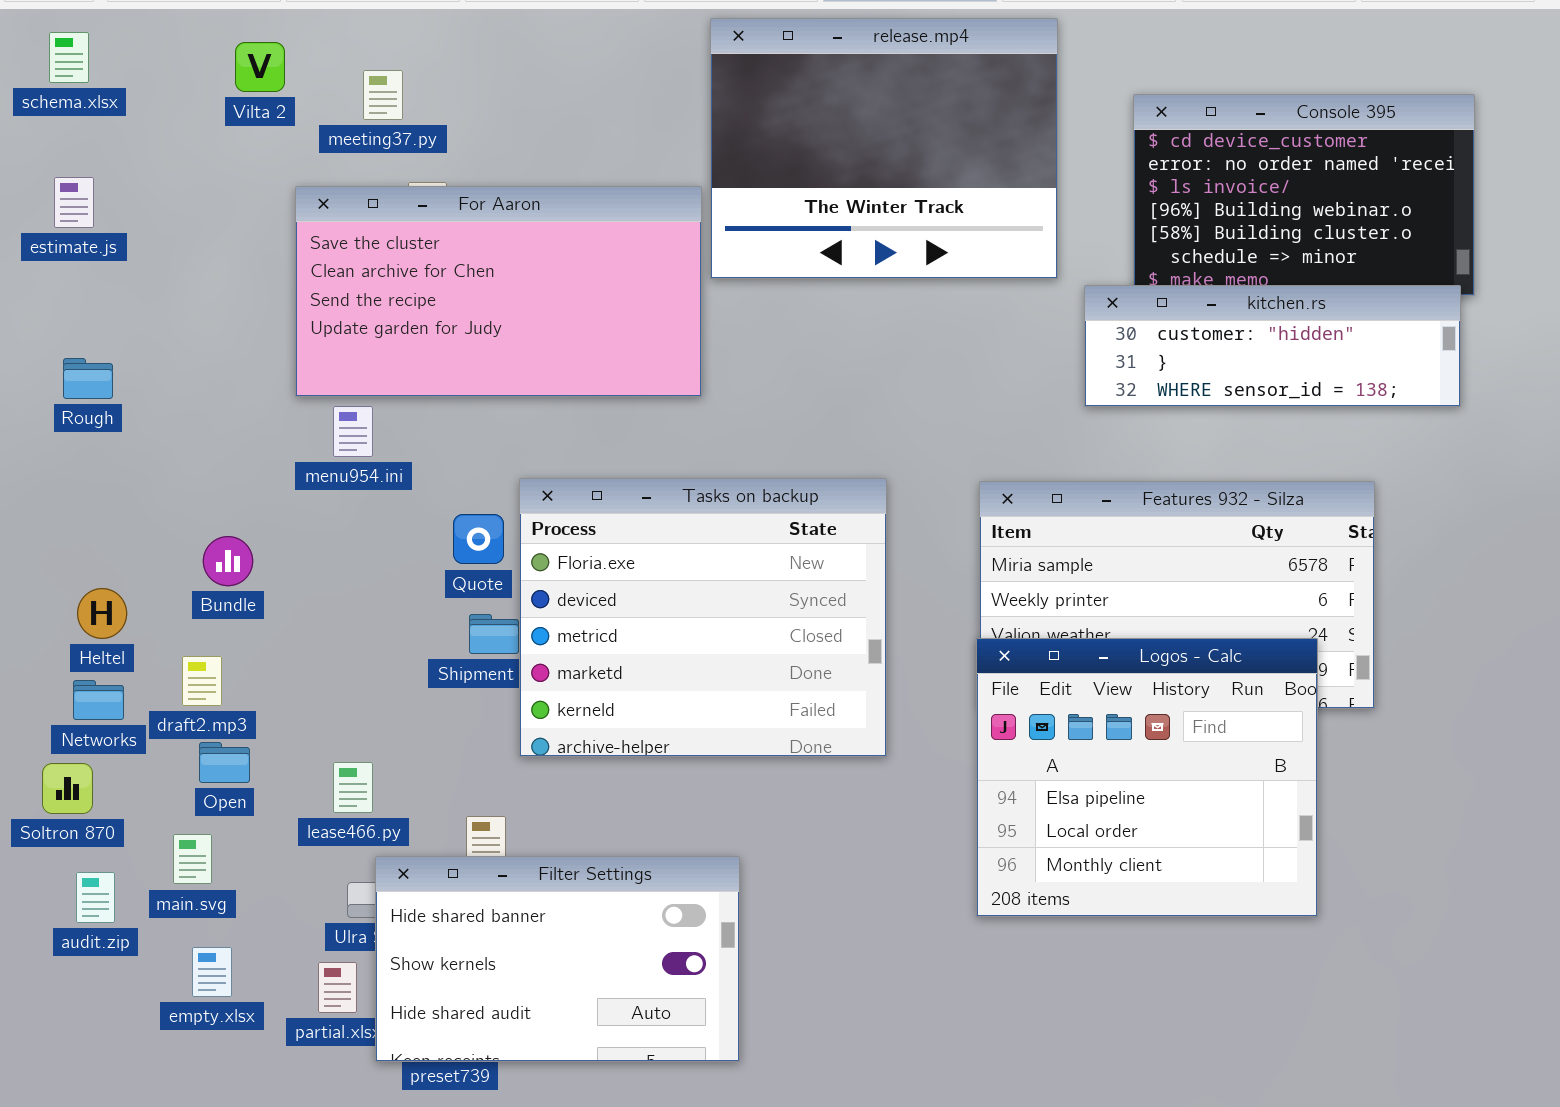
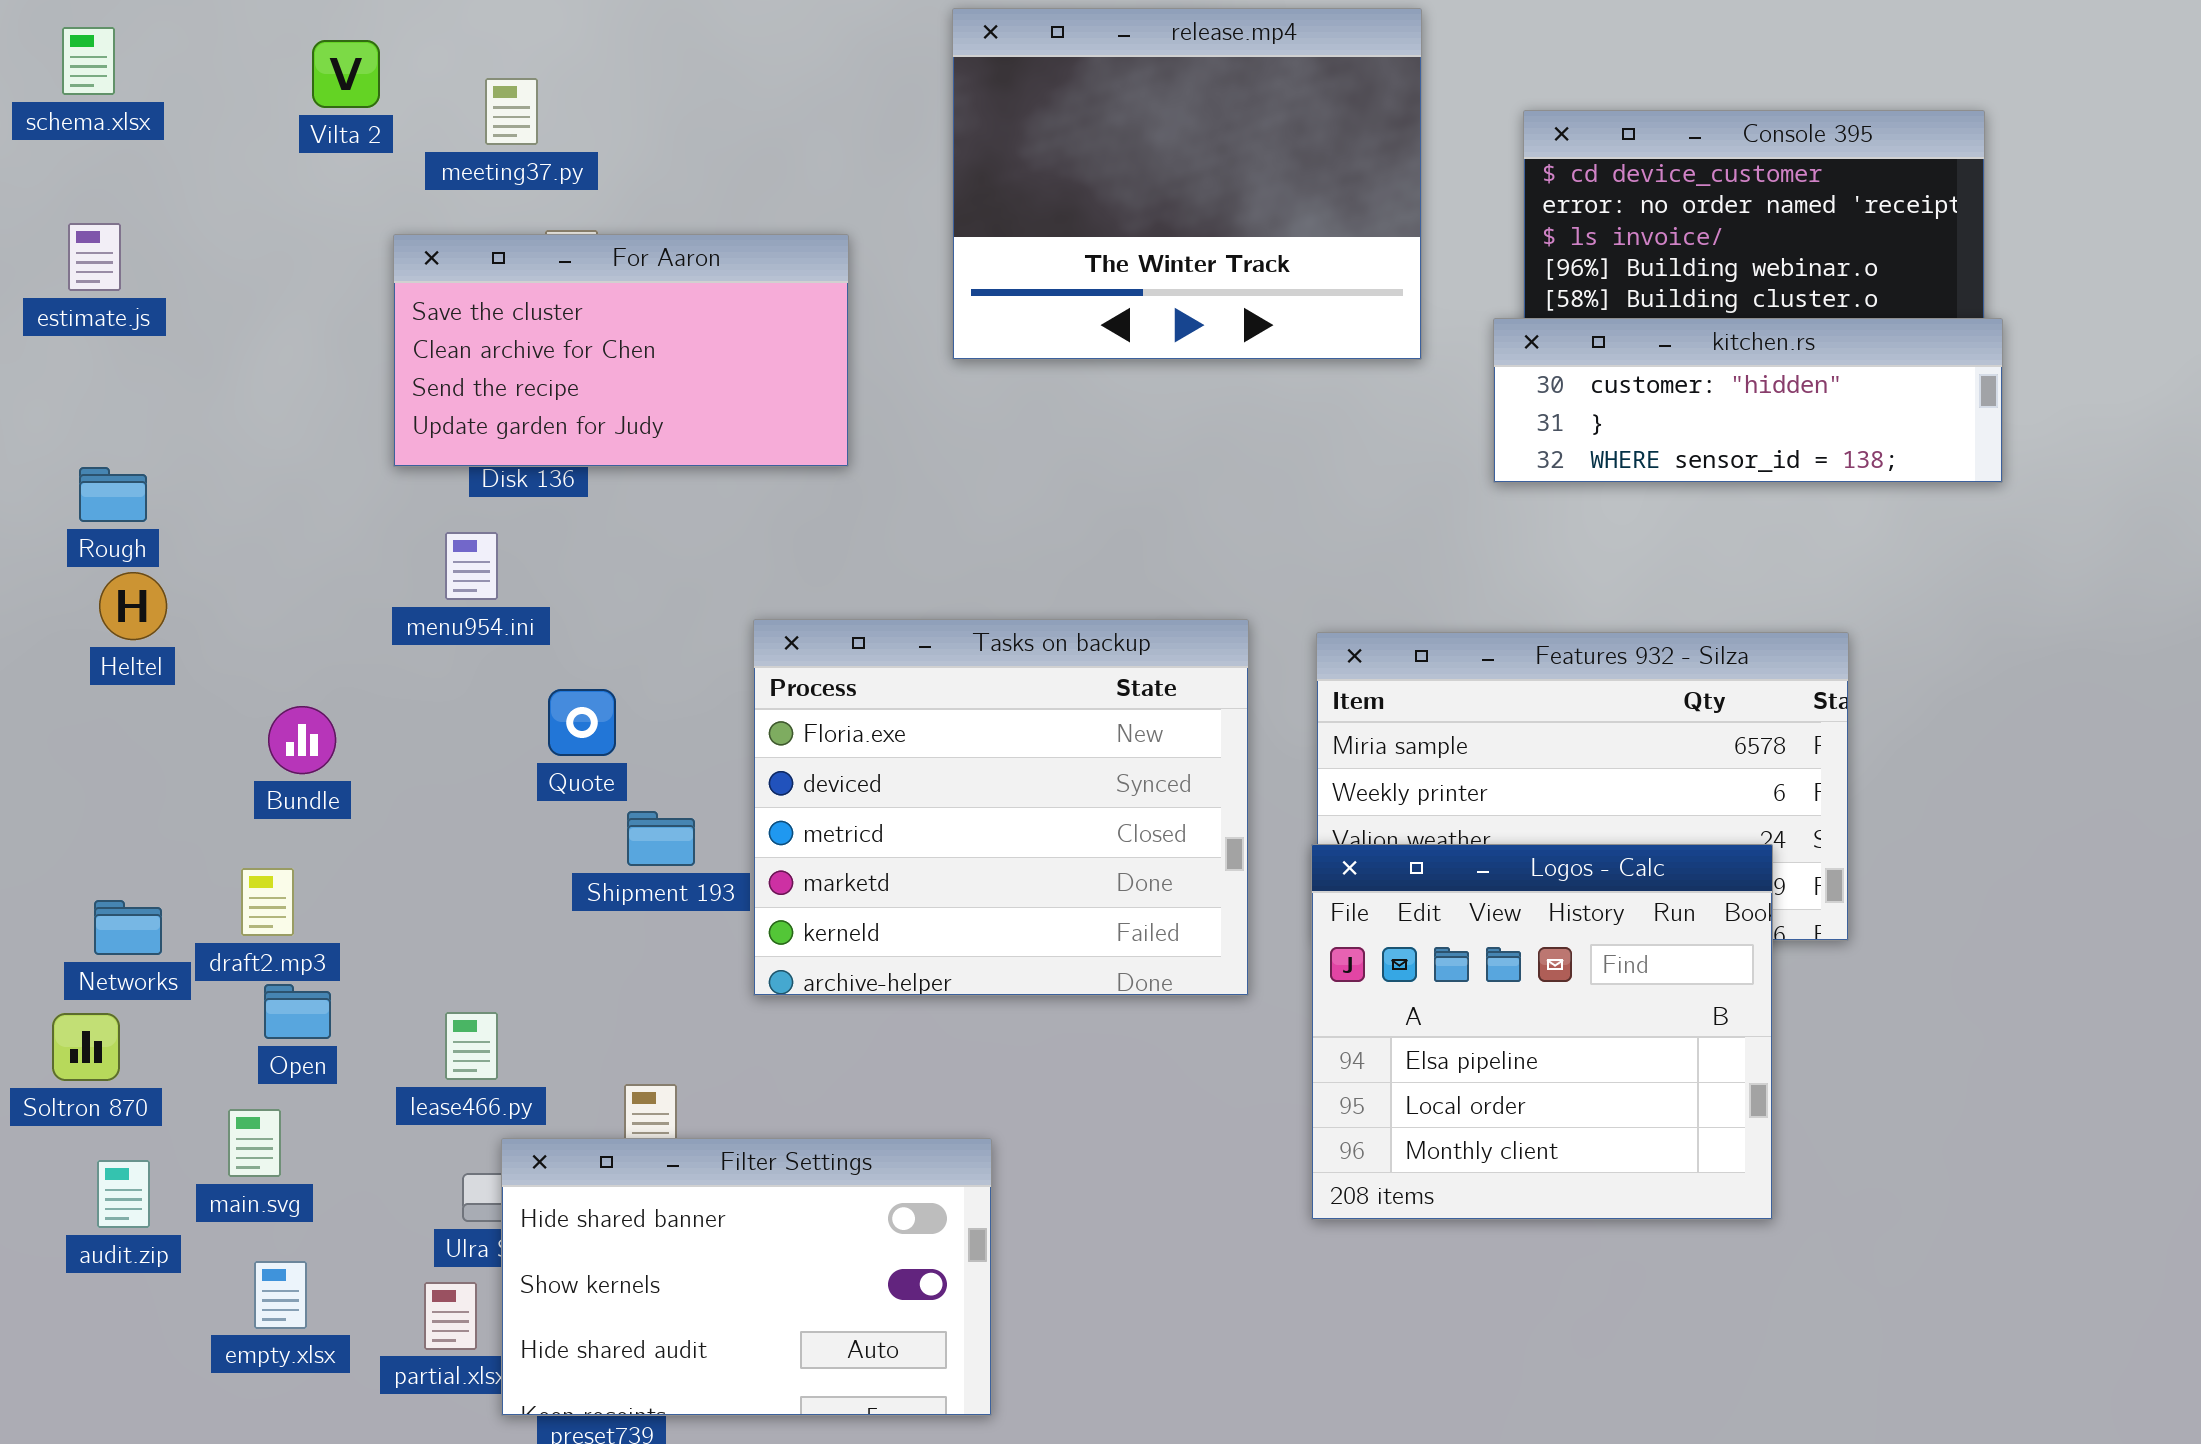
For Aaron: [295,186,702,397] -> [393,234,849,467], resized
kitchen.rs: [1084,285,1461,407] -> [1493,318,2003,483], moved
Tasks on backup: [519,478,887,757] -> [753,619,1249,996], moved
Quote: [453,514,504,564] -> [548,689,616,756], moved
Heltel: [77,588,127,639] -> [99,572,167,640], moved

